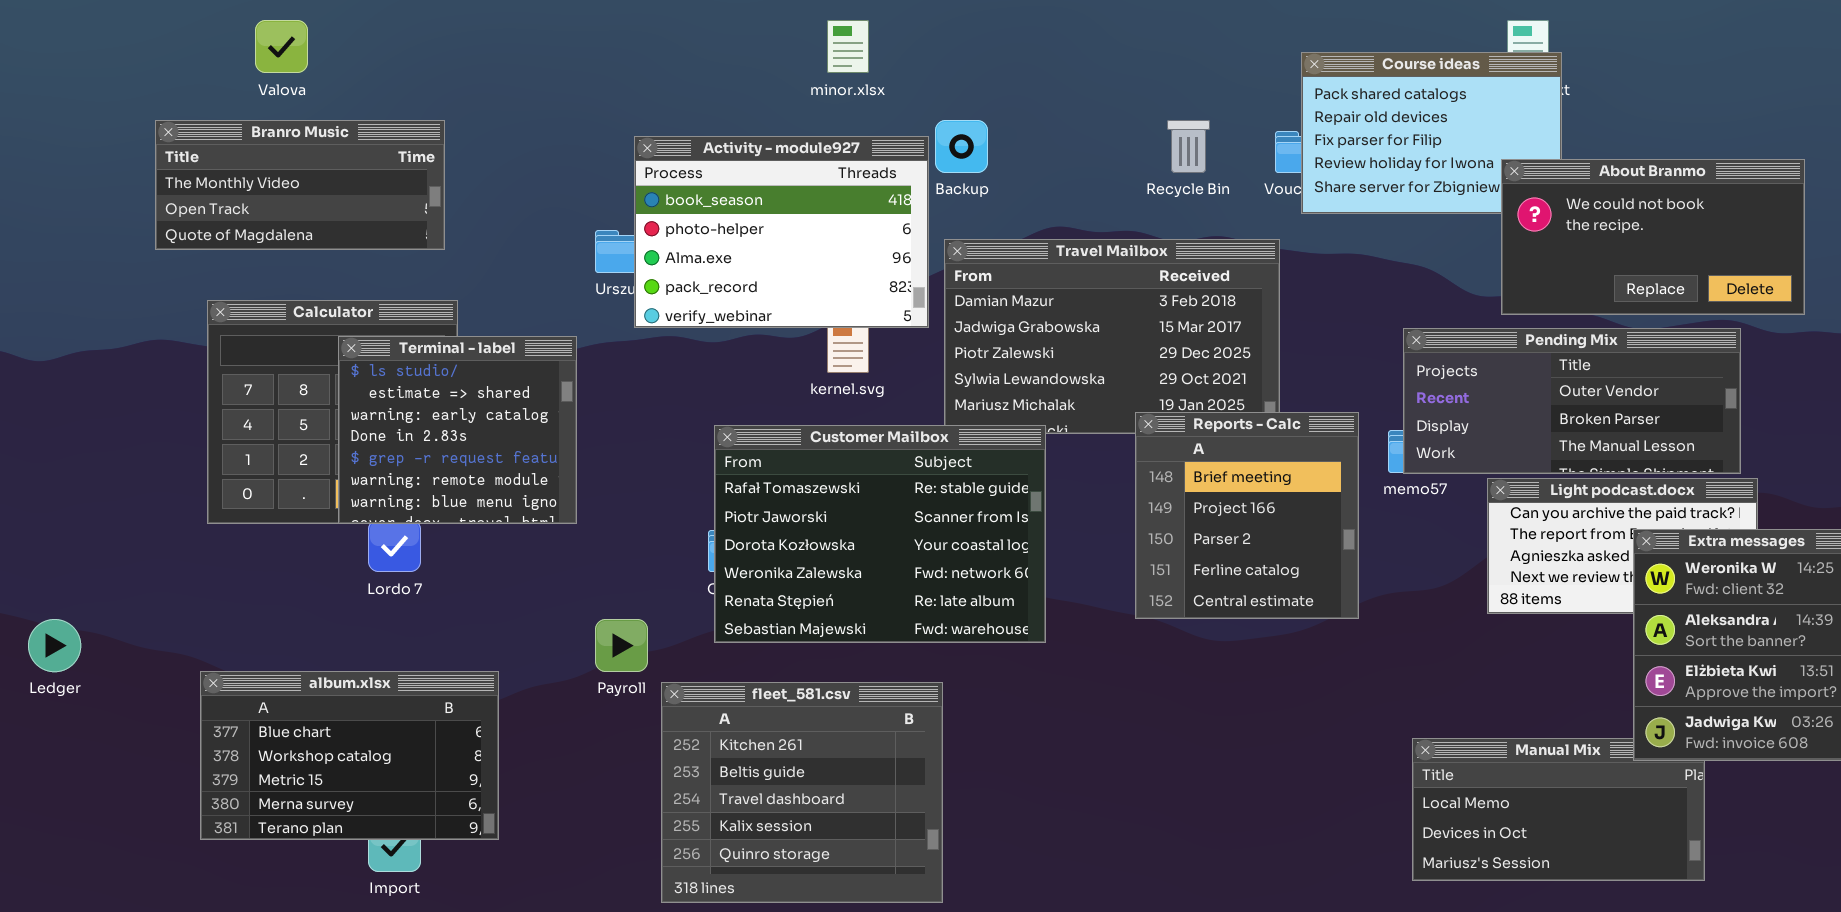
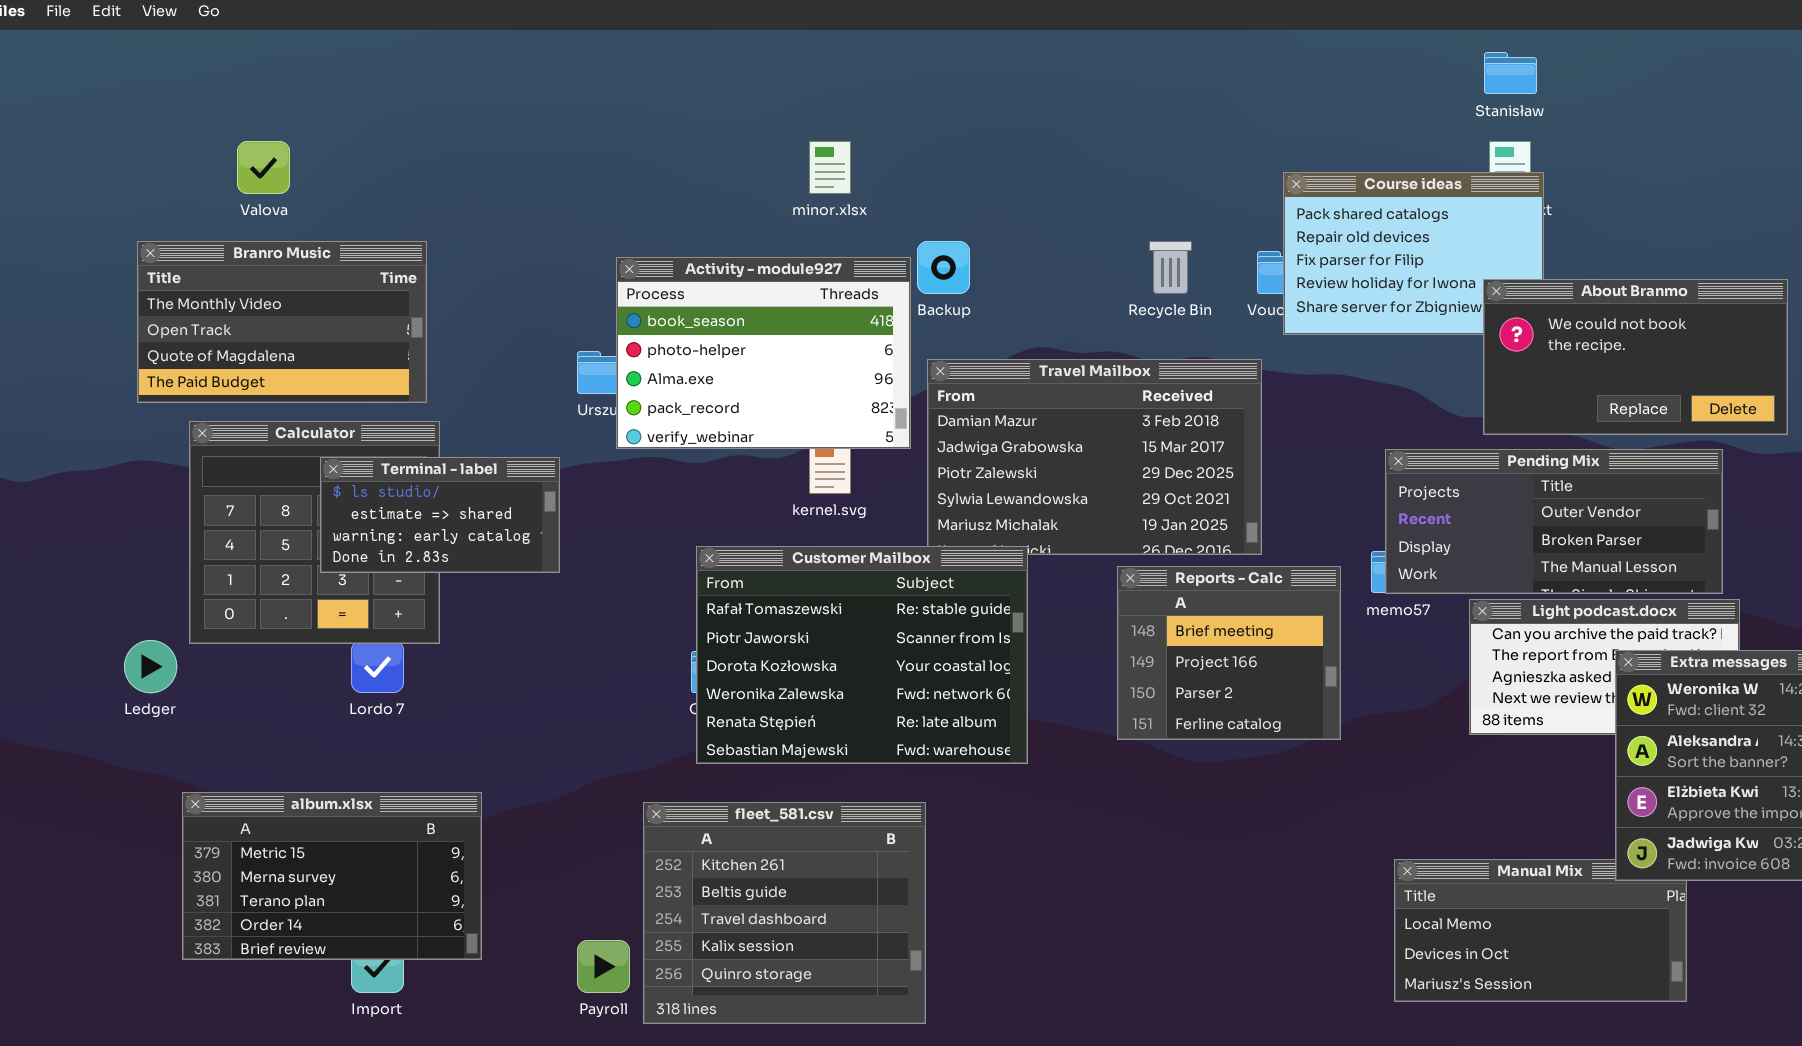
Branro Music: [155,120,445,250] -> [137,241,427,403], resized
Terminal - label: [338,336,577,524] -> [320,457,560,573], resized
Reports - Calc: [1135,412,1359,619] -> [1117,566,1341,740], resized
Ledger: [28,619,81,672] -> [124,640,177,693], moved
Payroll: [595,619,648,672] -> [577,940,630,993], moved
album.xlsx: [200,671,499,840] -> [182,792,482,960], scrolled down 2 rows

